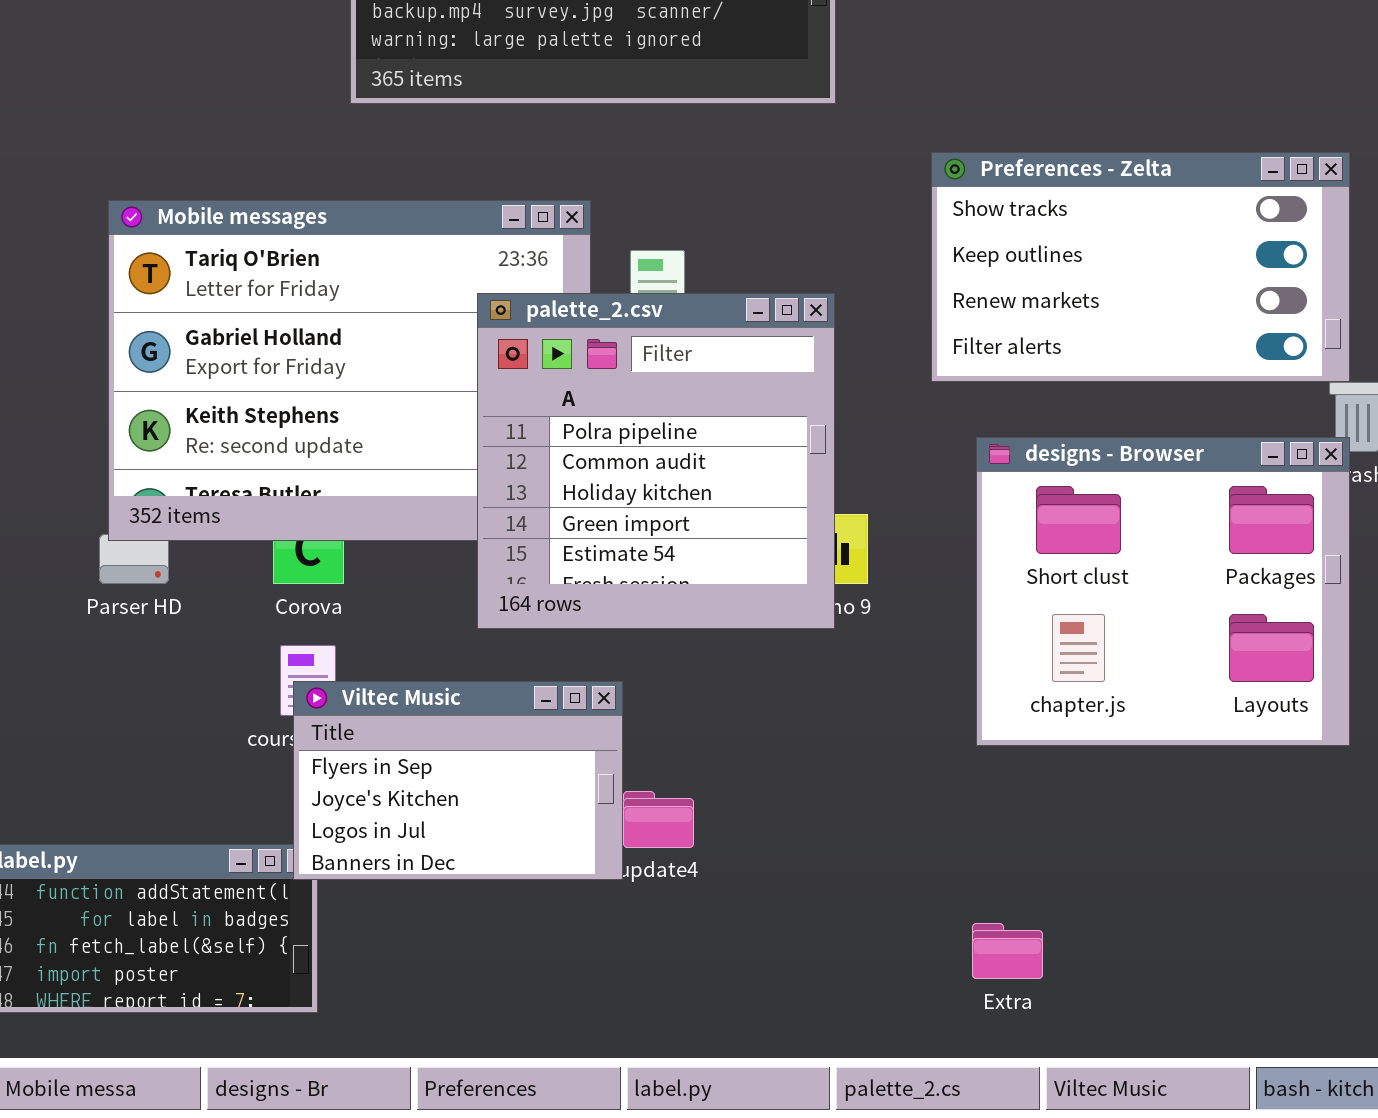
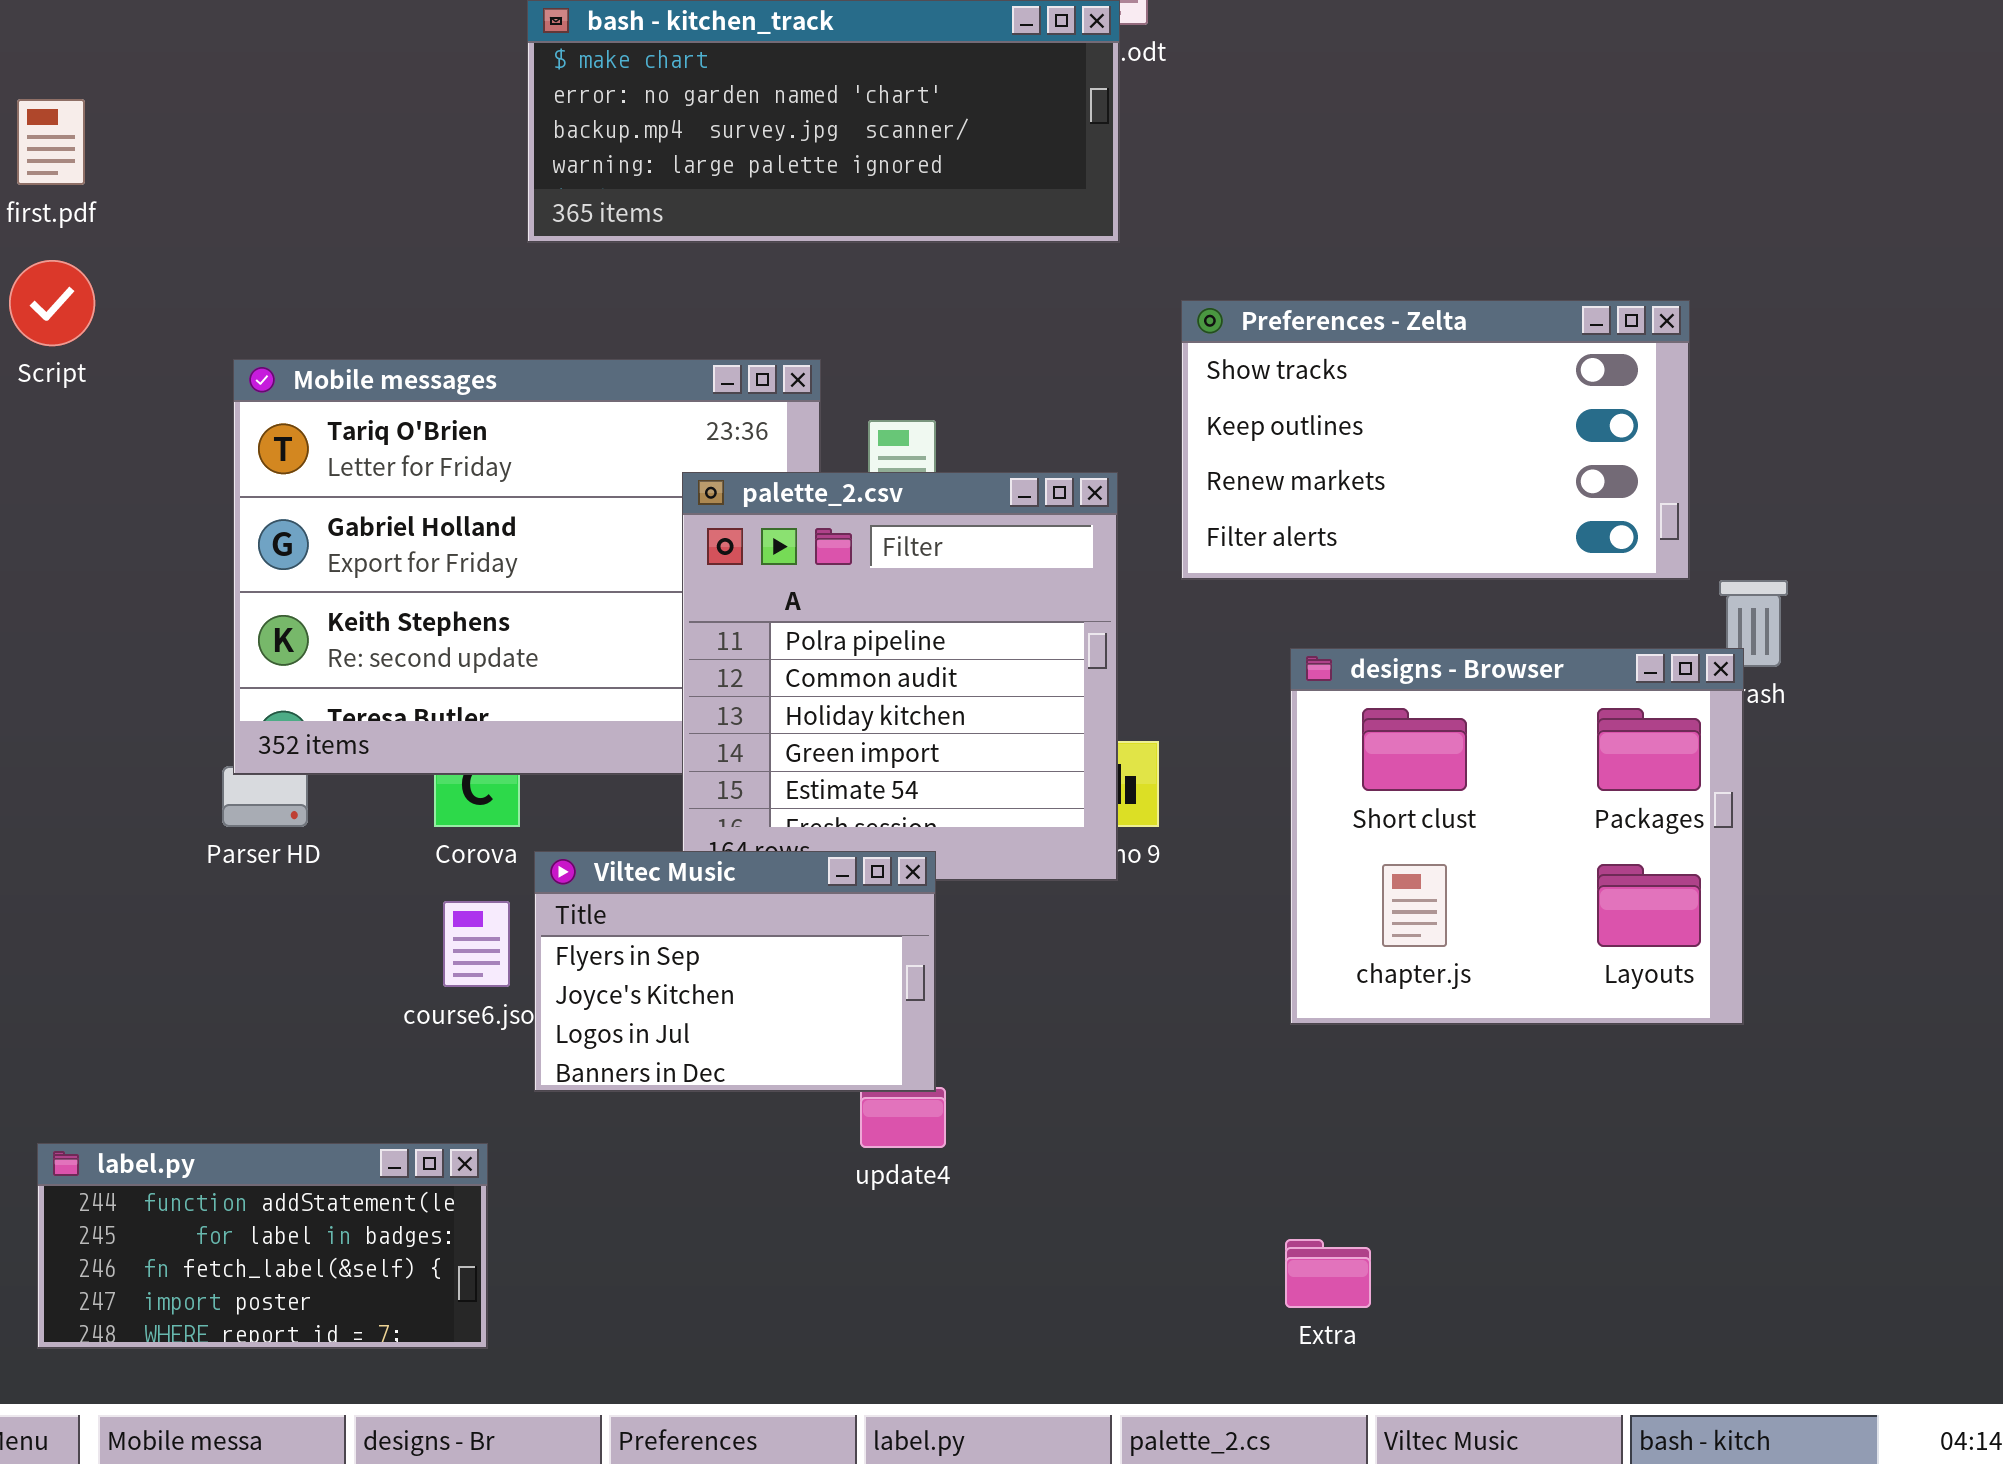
Preferences - Zelta: [931,152,1350,382] -> [1181,300,1690,580], moved
Viltec Music: [293,681,623,880] -> [534,851,936,1092], moved

